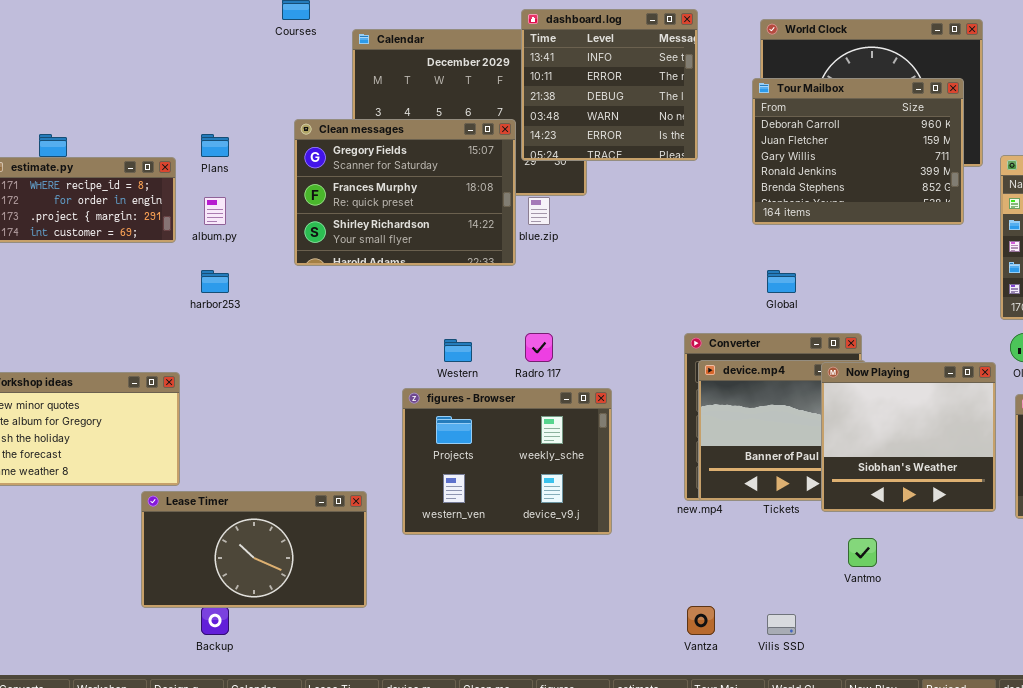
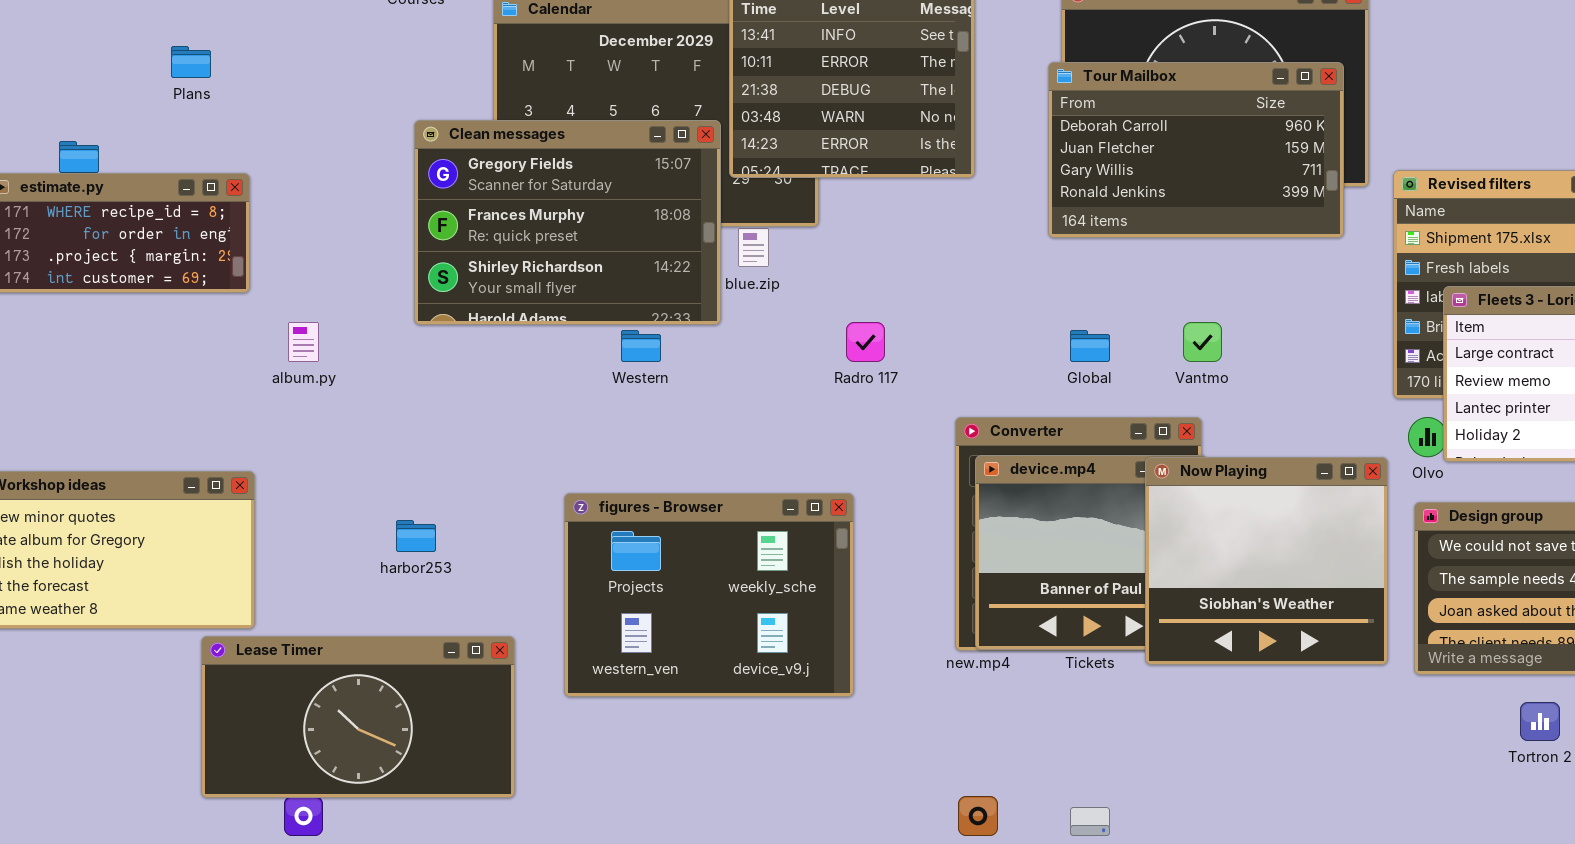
Tour Mailbox: [752,78,964,225] -> [1048,62,1344,238], resized
Plans: [201,134,229,157] -> [171,46,211,78], moved
album.py: [204,197,226,225] -> [288,322,319,362], moved
harbor253: [201,270,229,293] -> [396,520,436,552], moved
Radro 117: [525,333,553,362] -> [846,322,885,362], moved
Western: [444,339,472,362] -> [621,330,661,362], moved
Vantmo: [848,538,877,567] -> [1183,322,1222,362], moved

